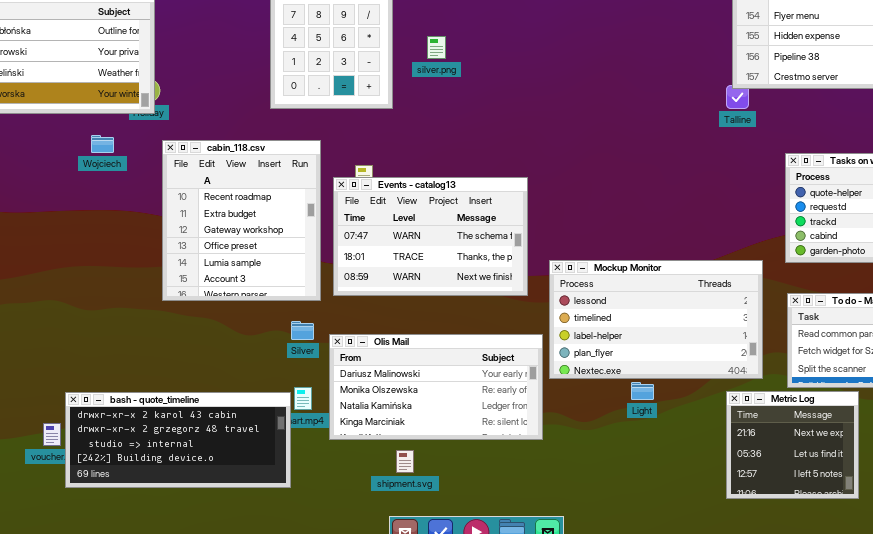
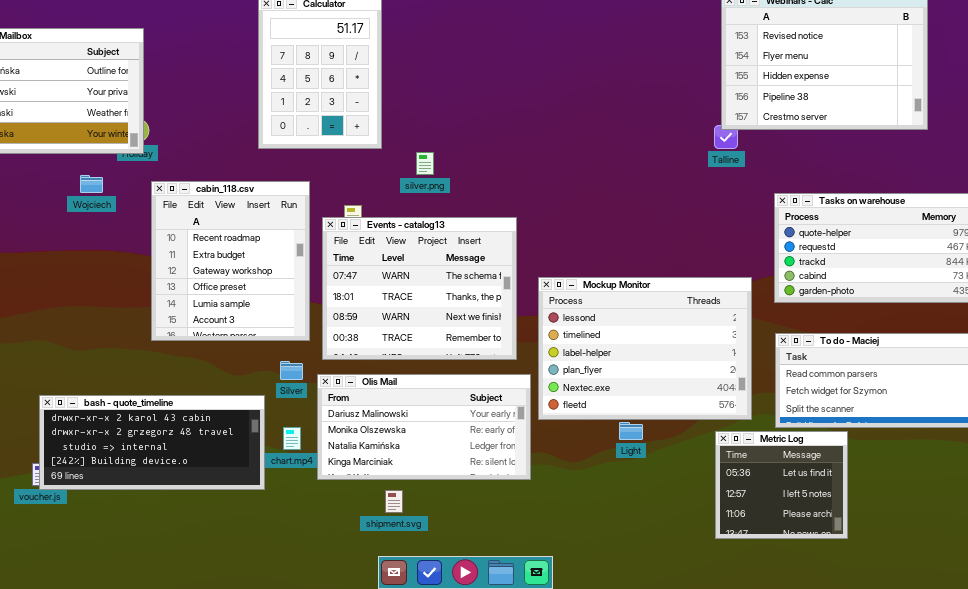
silver.png: [427,36,446,59] -> [416,152,434,175], moved
Events - catalog13: [333,177,528,296] -> [322,217,517,360], resized
Mockup Monitor: [549,260,763,379] -> [538,277,752,420], resized
Metric Log: [726,391,859,499] -> [715,431,848,539], scrolled down 1 row
bash - quote_timeline: [65,392,291,488] -> [39,395,265,490], moved

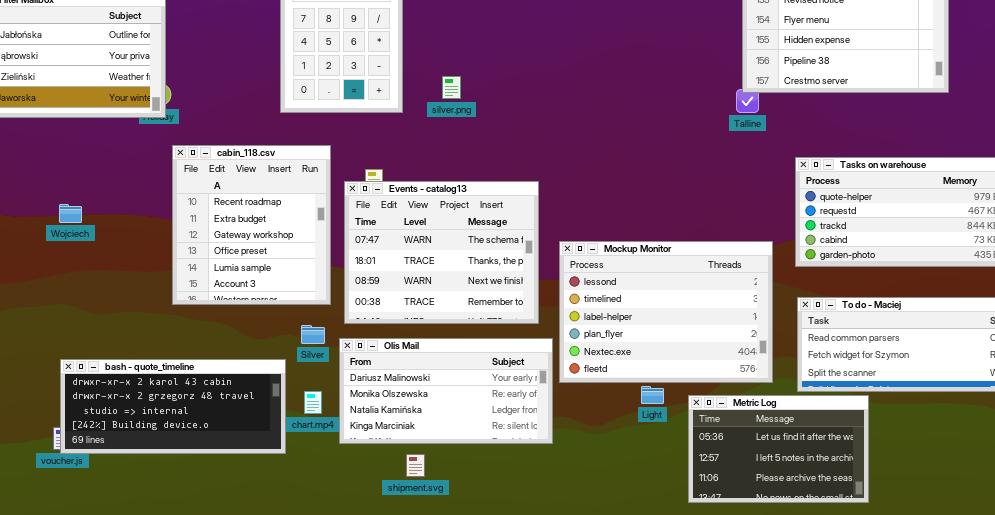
silver.png: [416,152,434,175] -> [442,76,461,99], moved
Wojciech: [80,175,103,193] -> [59,204,82,223], moved
Metric Log: [715,431,848,539] -> [688,395,869,503], resized

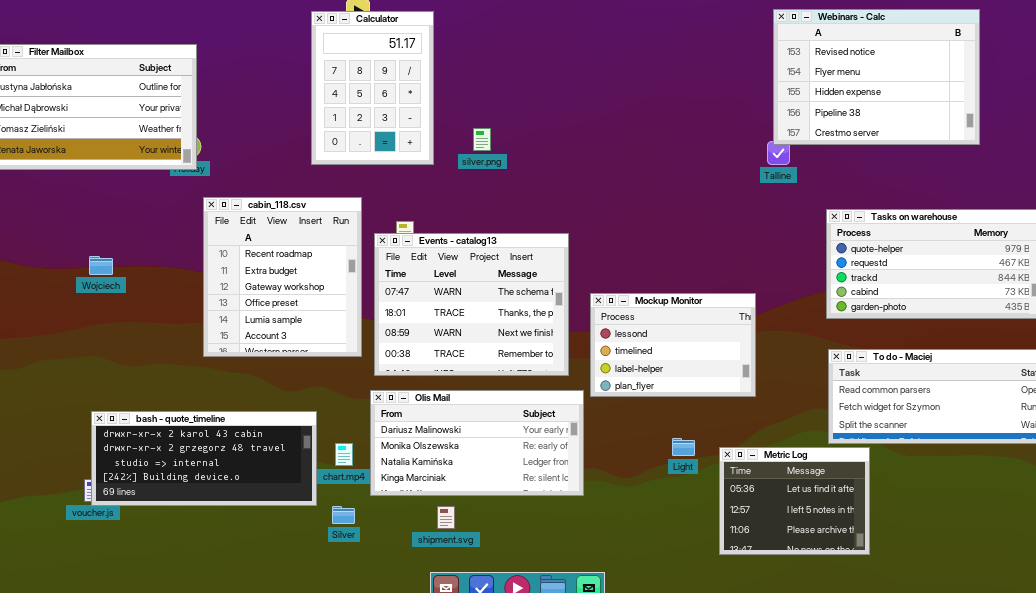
Mockup Monitor: [559,241,773,383] -> [590,293,756,397], resized
Silver: [301,325,325,344] -> [332,506,355,524], moved
Metric Log: [688,395,869,503] -> [719,447,870,555], resized

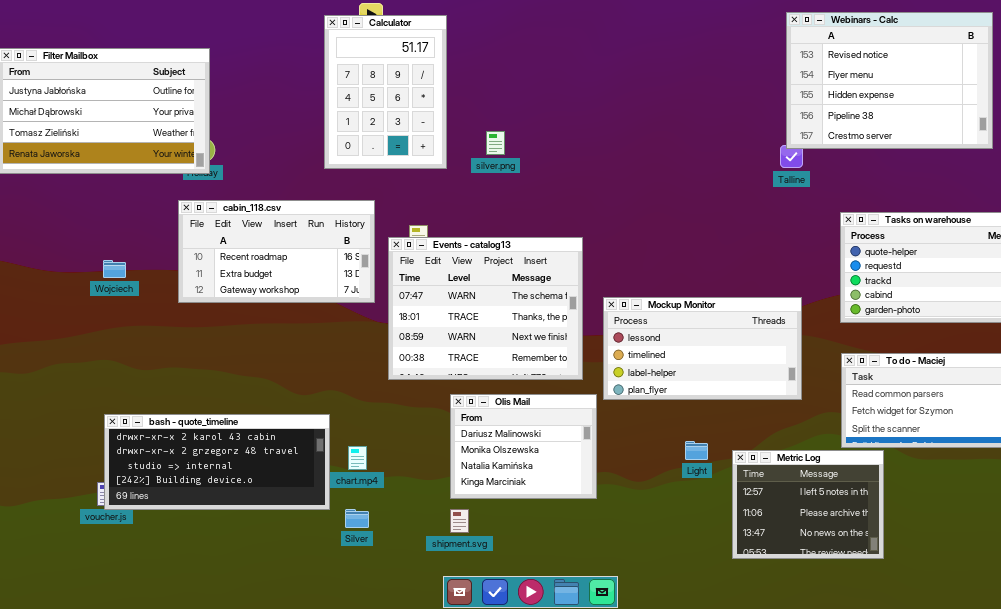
cabin_118.csv: [203,197,362,357] -> [178,200,375,303], resized
Mockup Monitor: [590,293,756,397] -> [603,297,802,400], resized
Olis Mail: [370,390,584,496] -> [450,394,597,499], resized
Metric Log: [719,447,870,555] -> [732,450,884,559], scrolled down 1 row

